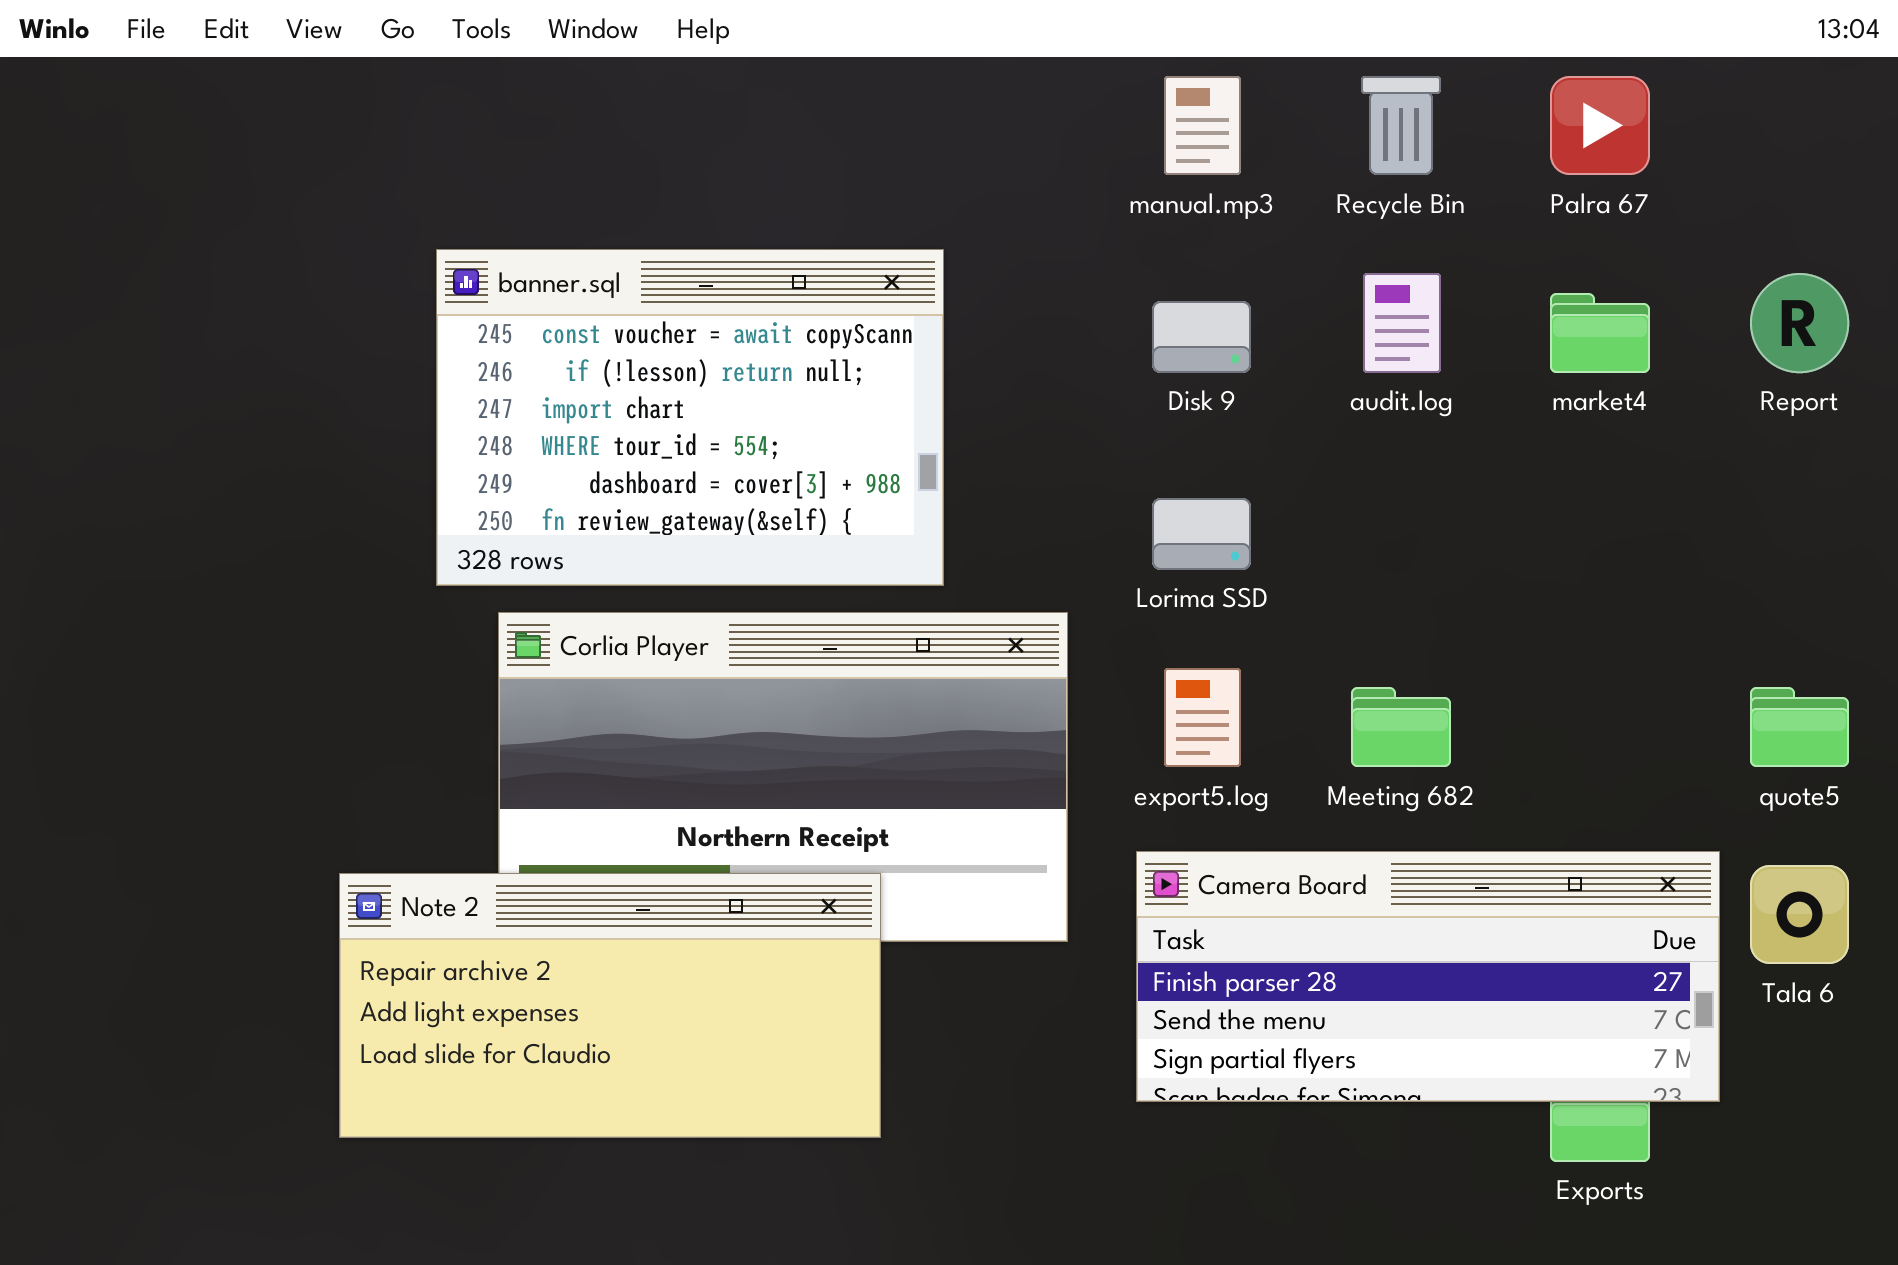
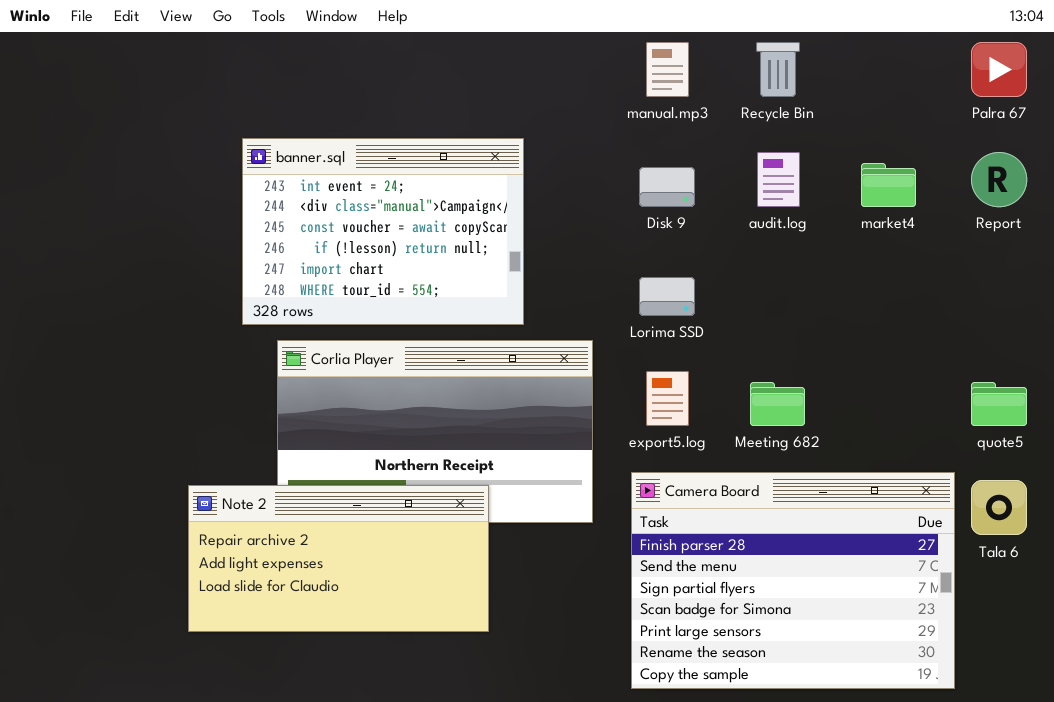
Palra 67: [1550,76,1650,175] -> [971,42,1027,97], moved
banner.sql: [436,249,944,586] -> [242,138,524,325], scrolled up 2 rows
Camera Board: [1136,851,1720,1102] -> [631,472,955,689], resized

